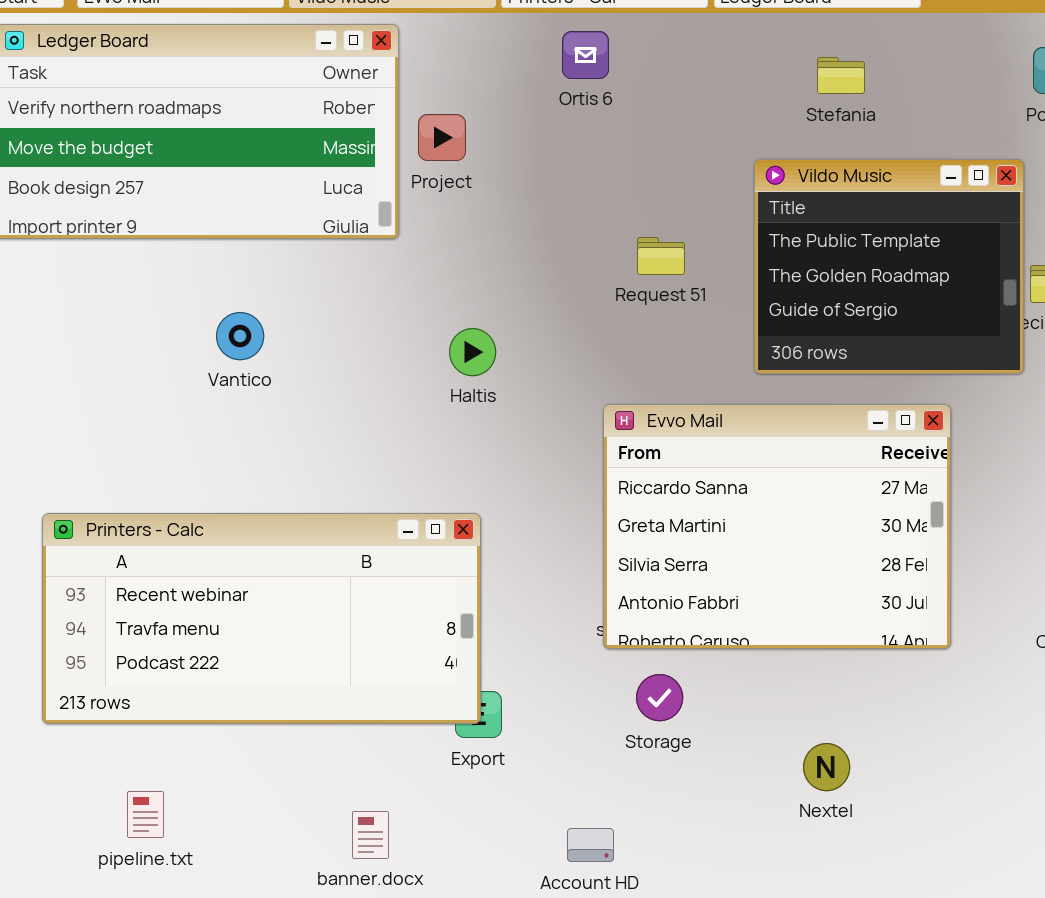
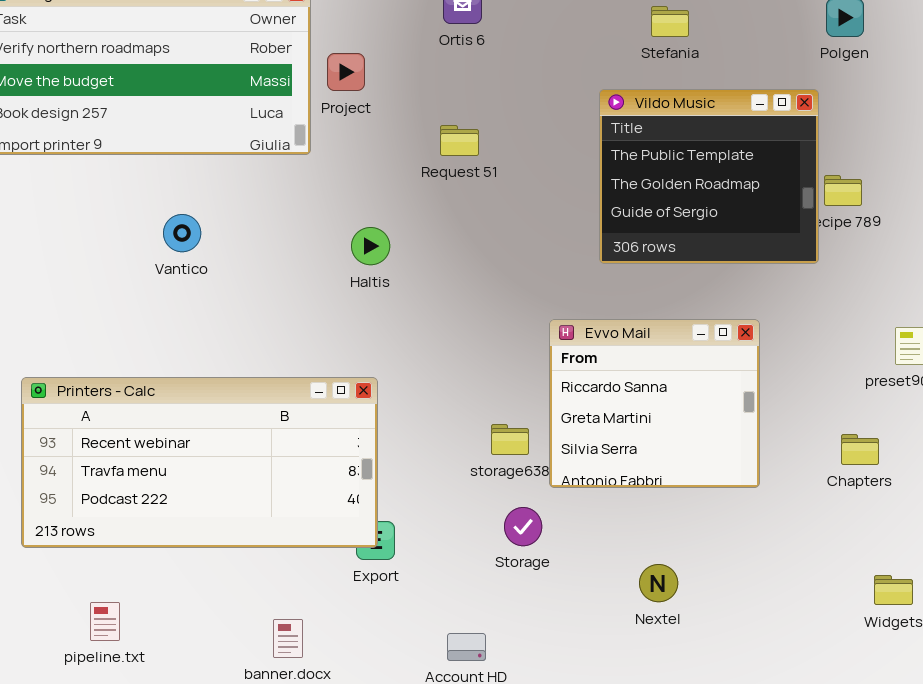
Request 51: [637,237,685,275] -> [440,125,479,156], moved
Evvo Mail: [603,404,951,649] -> [549,319,760,488], resized

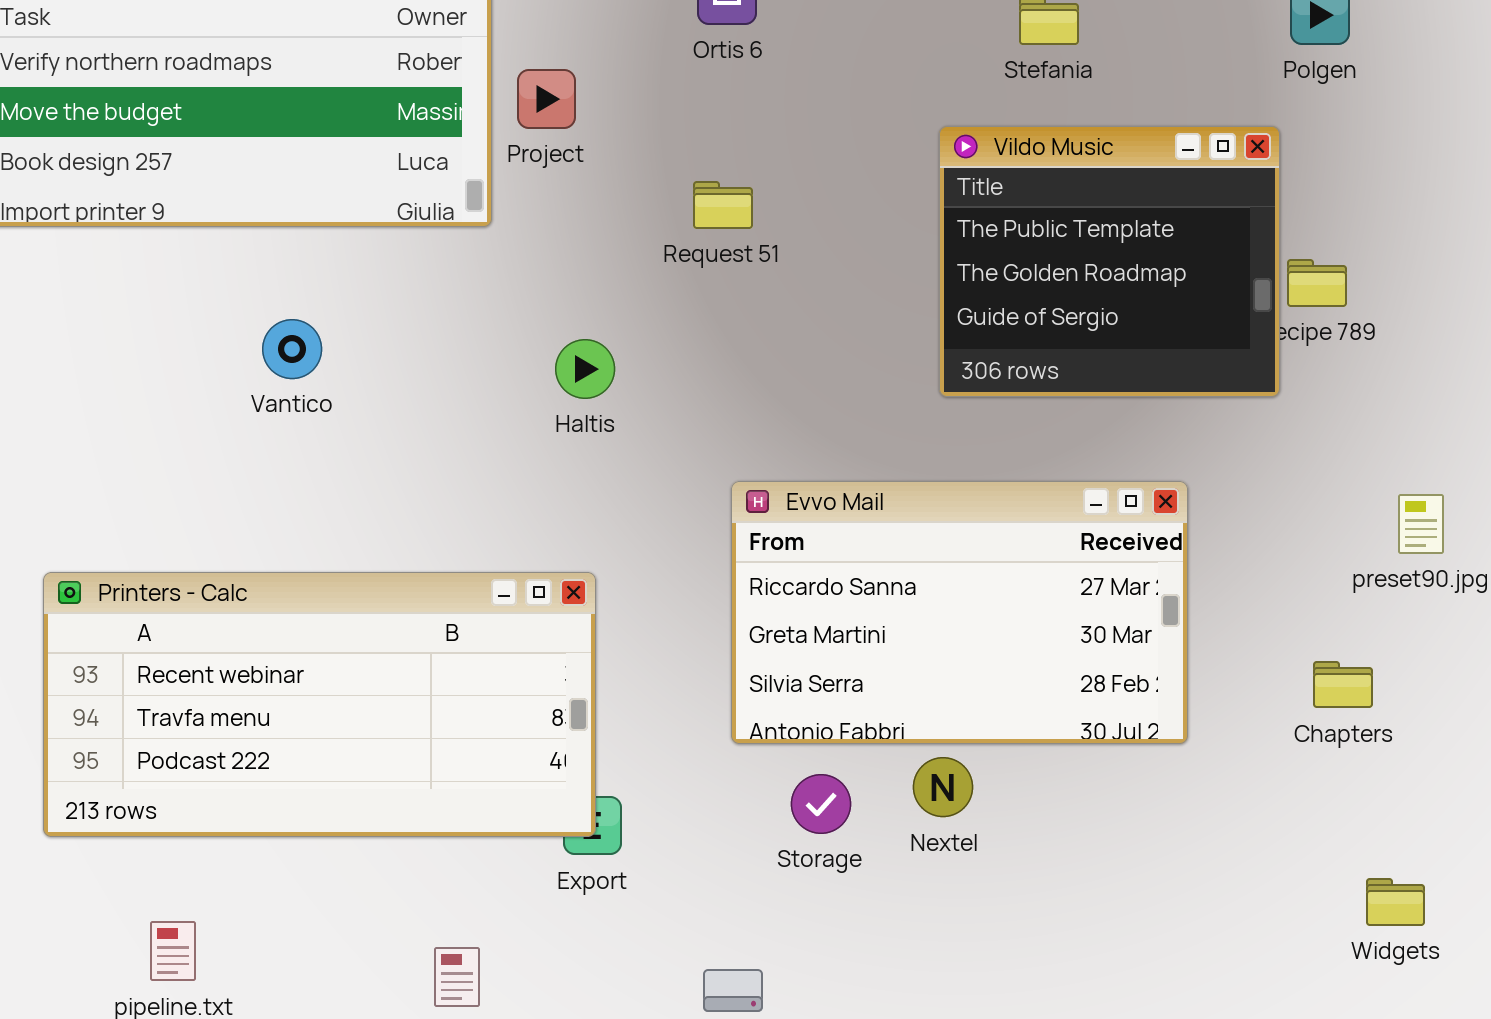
Evvo Mail: [549,319,760,488] -> [731,481,1188,744], resized
Nextel: [639,564,678,602] -> [913,757,973,817], moved

